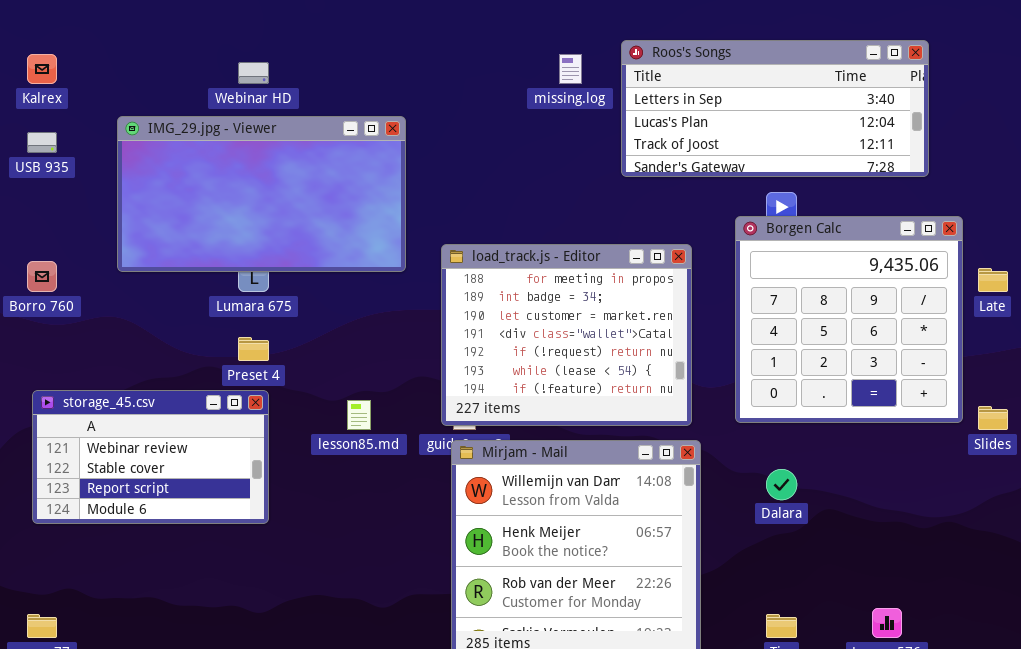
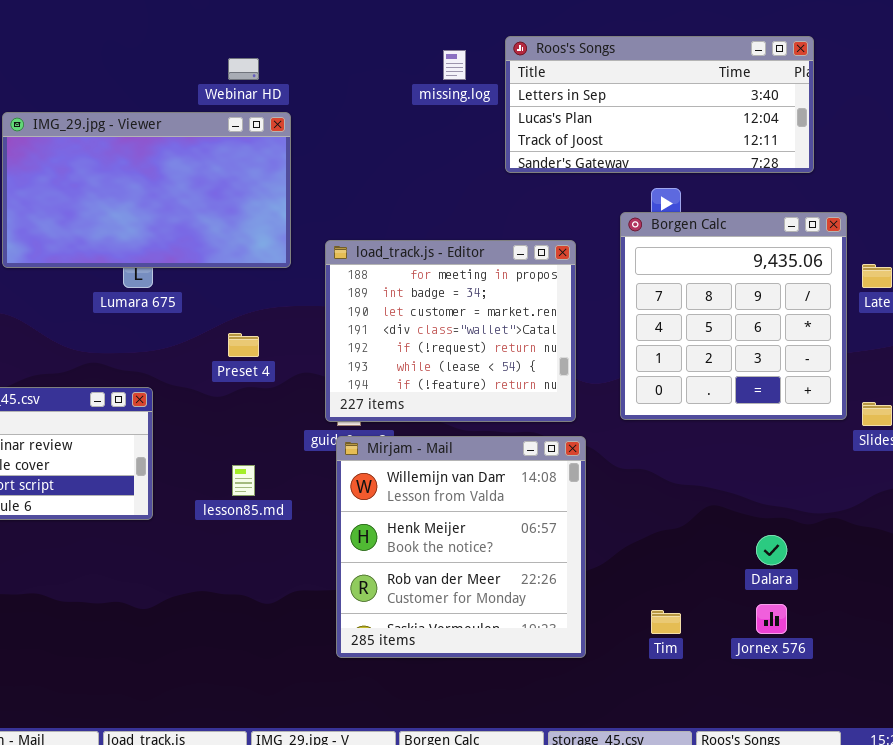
Webinar HD: [238,62,269,84] -> [228,58,259,80], moved
Preset 4: [238,337,269,361] -> [228,333,259,357], moved
lesson85.md: [347,400,371,430] -> [232,465,255,496], moved
Dalara: [766,469,797,500] -> [756,535,787,565], moved

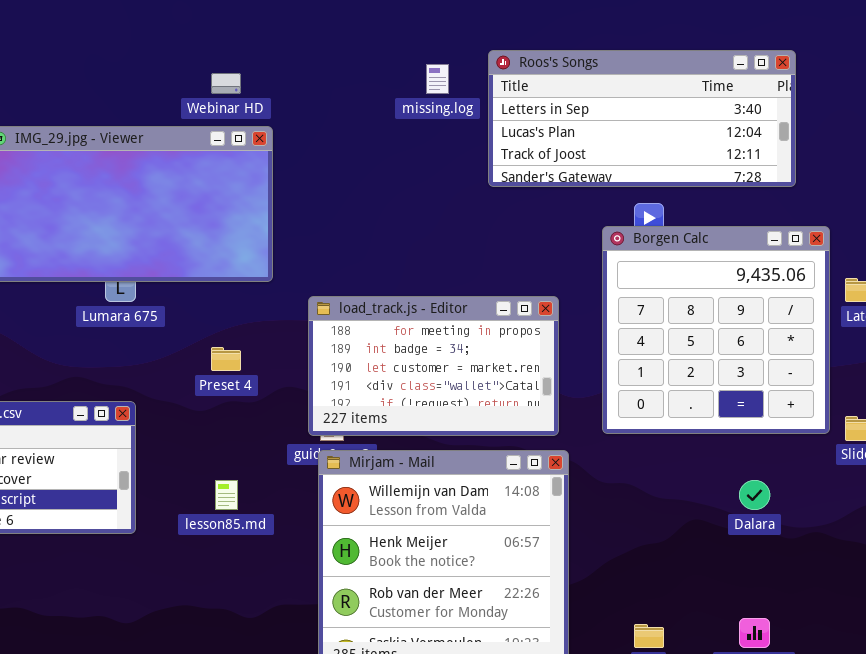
load_track.js - Editor: [325,240,576,422] -> [308,296,559,436], resized
Dalara: [756,535,787,565] -> [739,480,770,510], moved

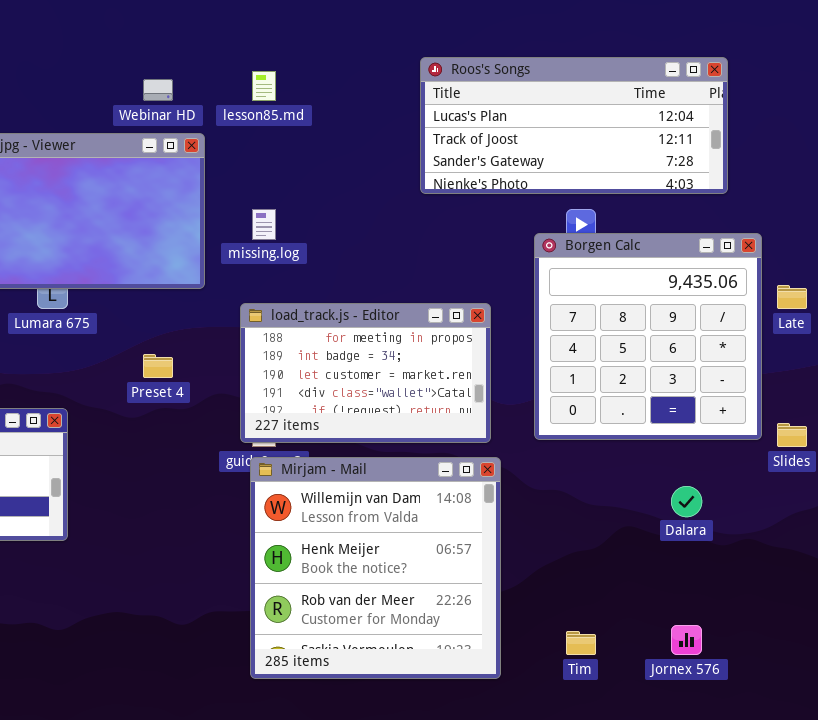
Roos's Songs: [488,50,796,187] -> [420,57,728,194], scrolled down 1 row
missing.log: [426,64,449,94] -> [252,209,276,240], moved
lesson85.md: [215,480,238,510] -> [252,71,276,101], moved

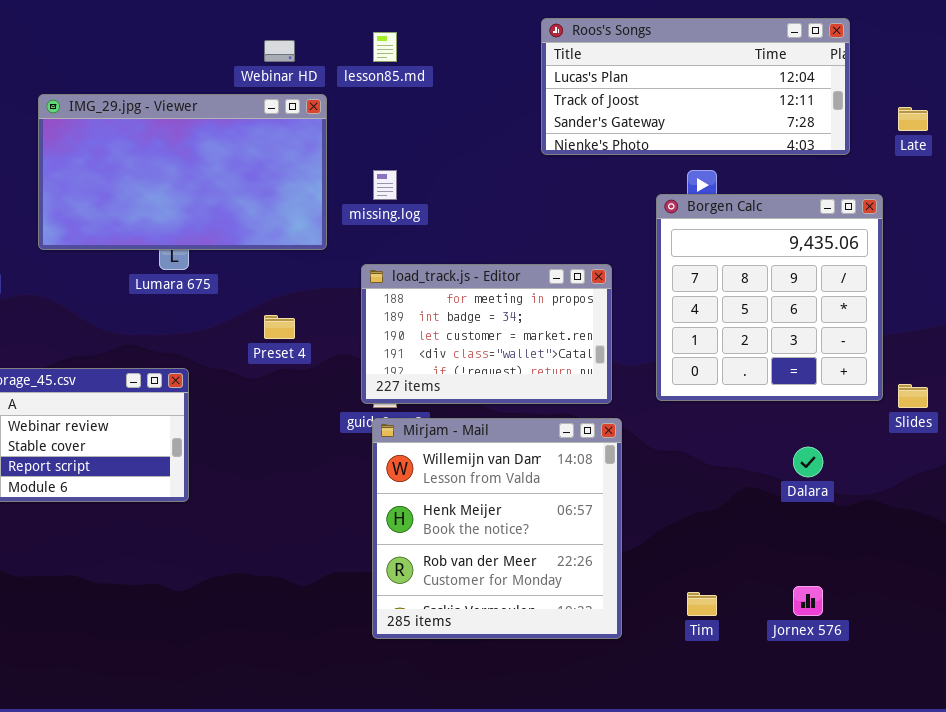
Late: [777,285,807,309] -> [898,107,928,131], moved

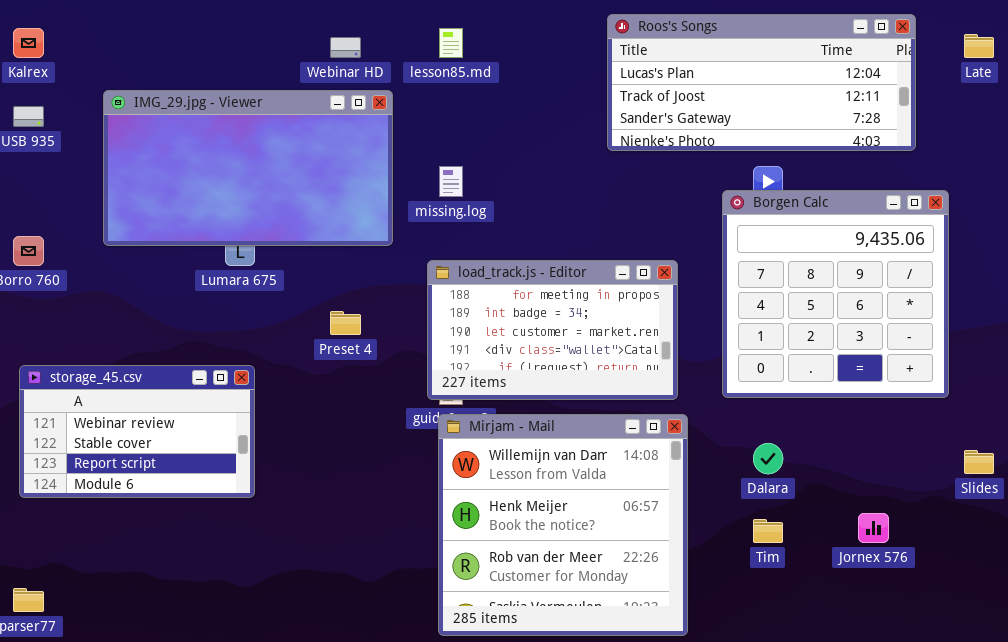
Late: [898,107,928,131] -> [964,34,994,58], moved
Slides: [898,384,928,408] -> [964,450,994,474], moved
Dalara: [793,447,823,477] -> [753,443,783,474], moved
Jornex 576: [793,586,823,616] -> [858,513,889,543], moved
Tim: [687,592,717,616] -> [753,519,783,543], moved

